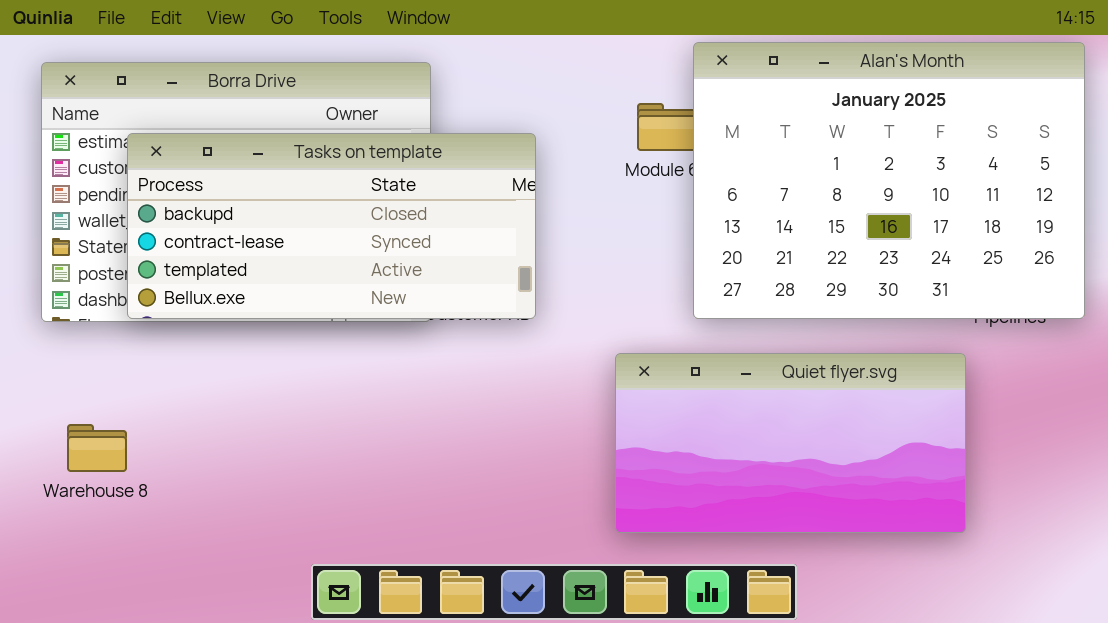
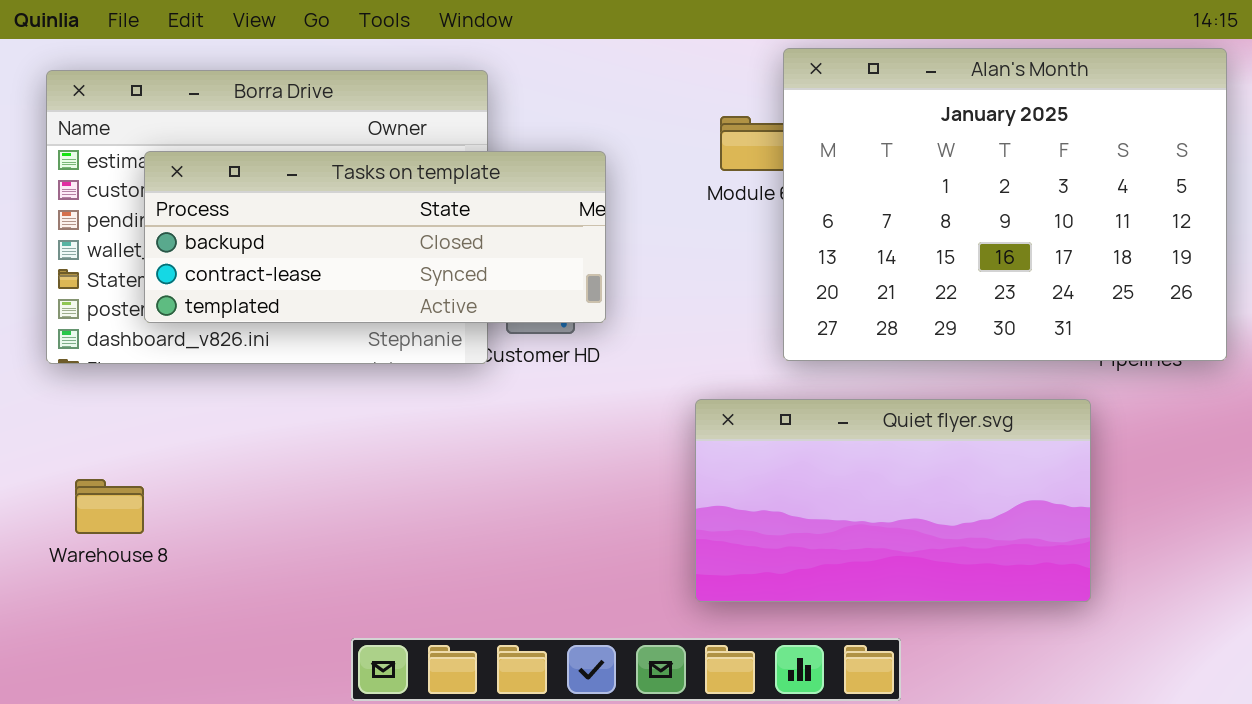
Tasks on template: [127,133,536,319] -> [144,151,606,323], resized

